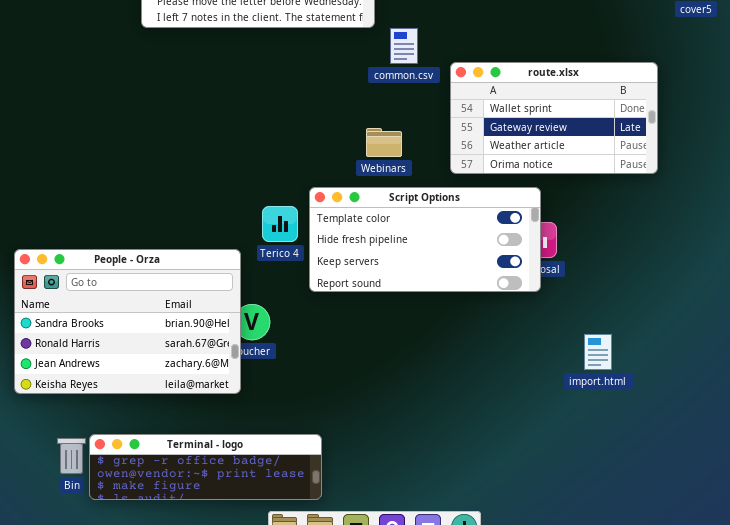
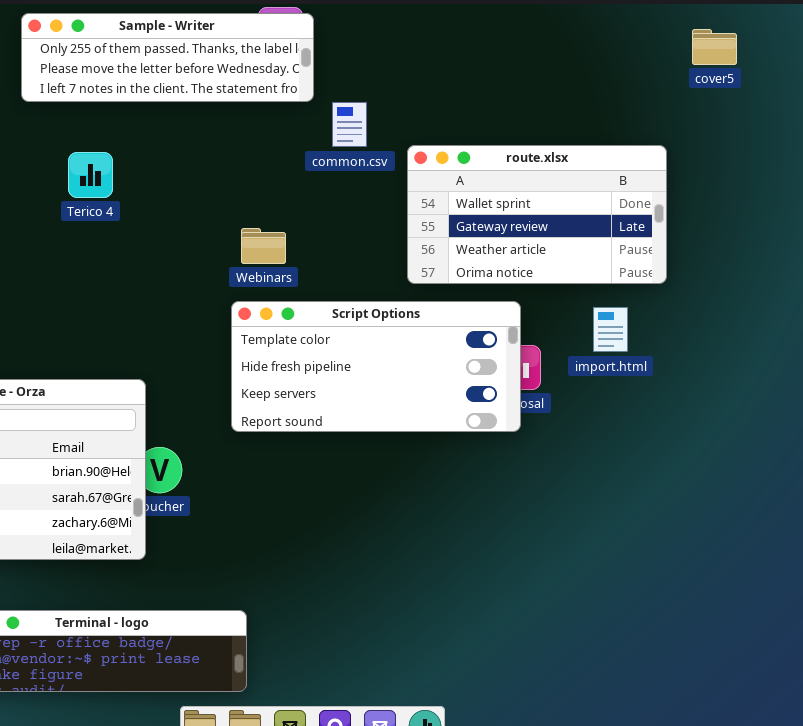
Webinars: [366,128,402,157] -> [241,228,286,264], moved
Terico 4: [262,206,298,242] -> [68,152,113,198], moved
import.html: [584,334,612,370] -> [593,307,628,352], moved

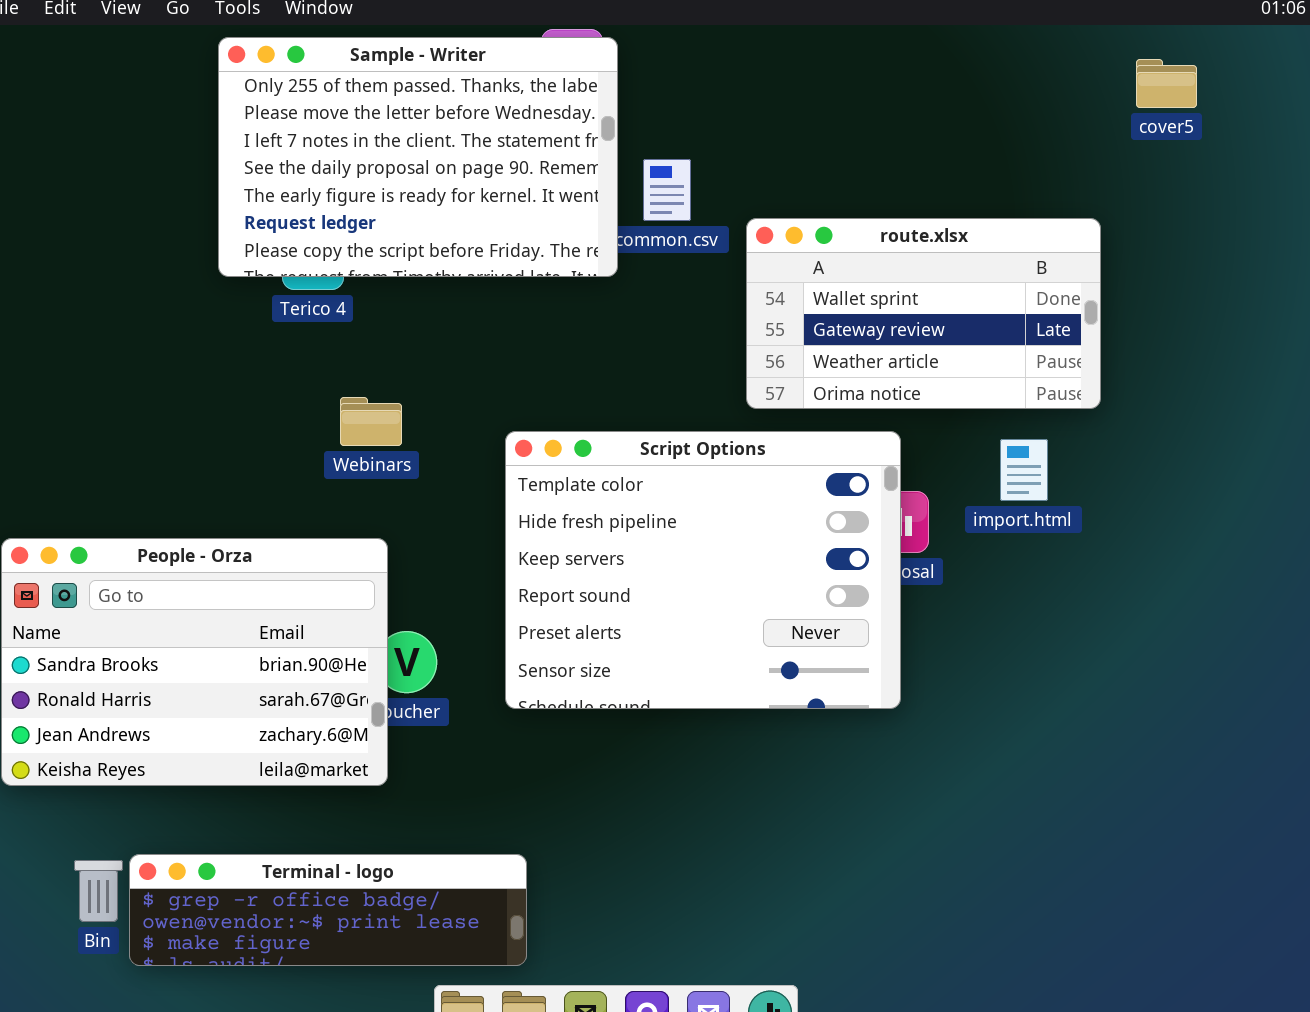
Sample - Writer: [21,13,314,102] -> [218,37,618,277], resized
Webinars: [241,228,286,264] -> [340,397,402,446], moved
Script Options: [231,301,521,432] -> [505,431,901,709], resized

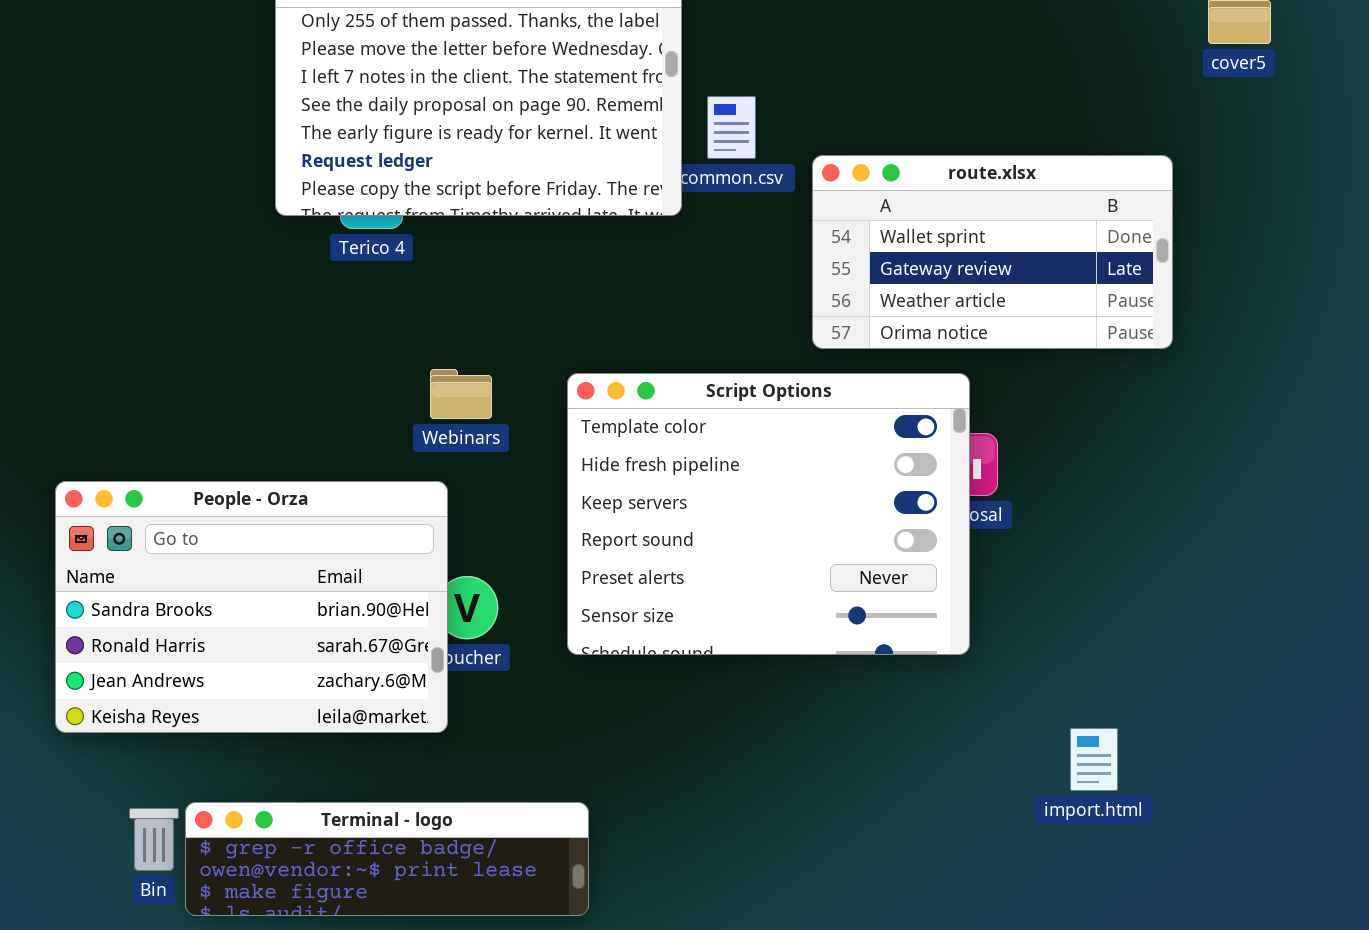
Webinars: [340,397,402,446] -> [430,369,492,419], moved
import.html: [1000,439,1048,501] -> [1070,728,1118,791], moved

